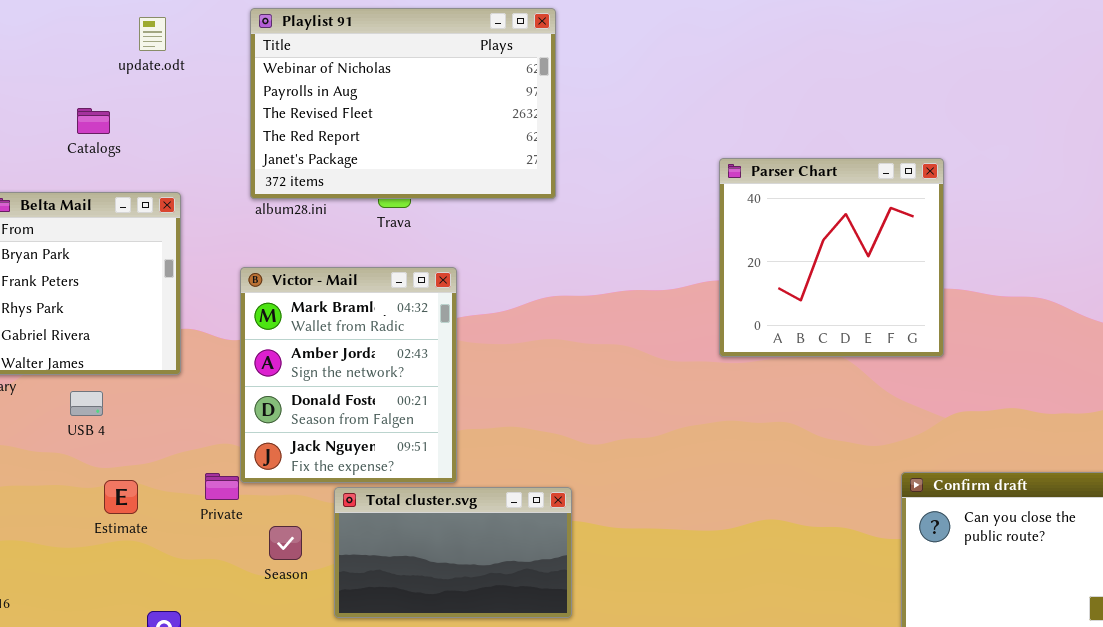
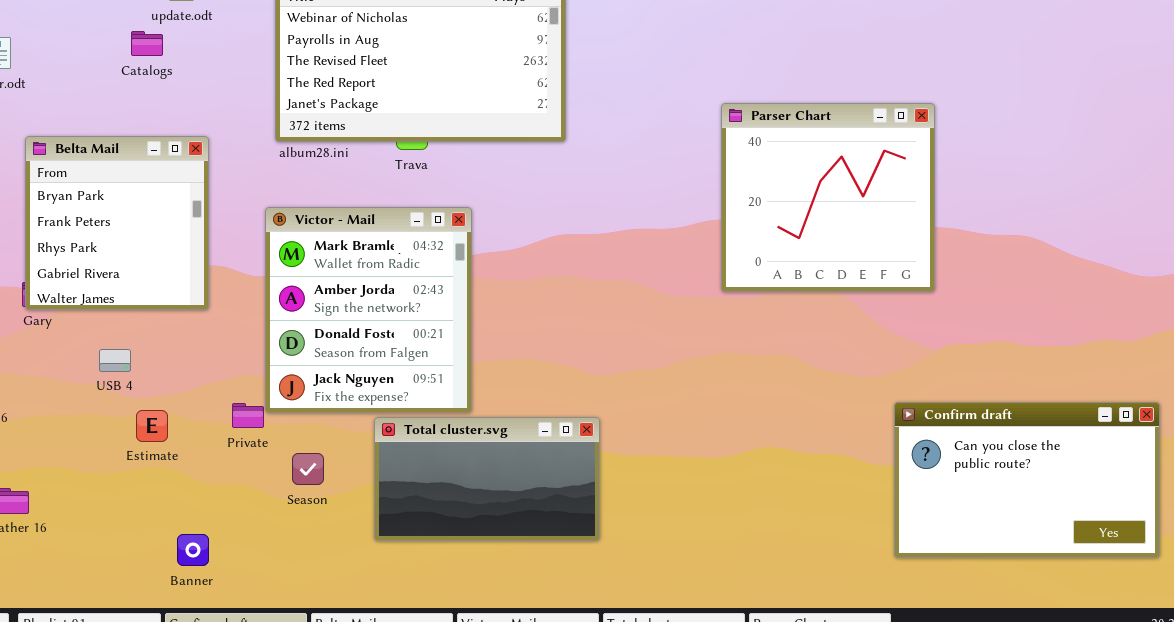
Catalogs: [77,108,110,134] -> [131,31,163,56], moved
USB 4: [70,391,103,416] -> [99,349,131,372], moved
Total cluster.svg: [334,487,572,618] -> [374,417,600,541], moved

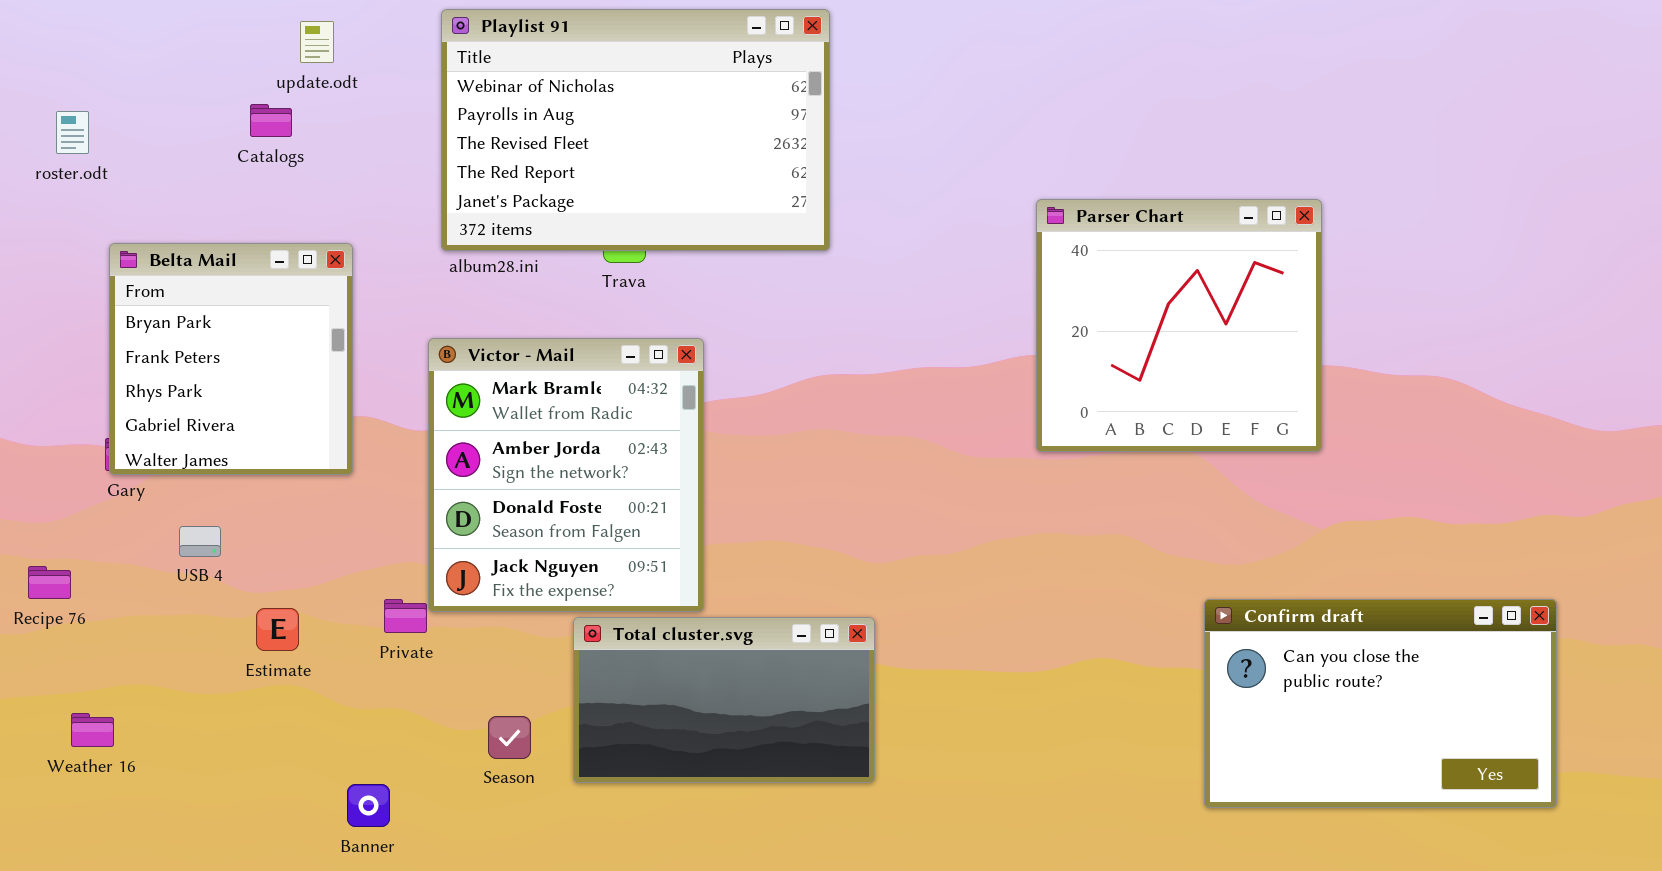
USB 4: [99,349,131,372] -> [179,526,221,557], moved
Confirm draft: [894,402,1160,558] -> [1204,599,1557,808], moved
Season: [292,453,324,485] -> [488,716,531,759], moved
Banner: [177,534,209,566] -> [347,784,390,827], moved

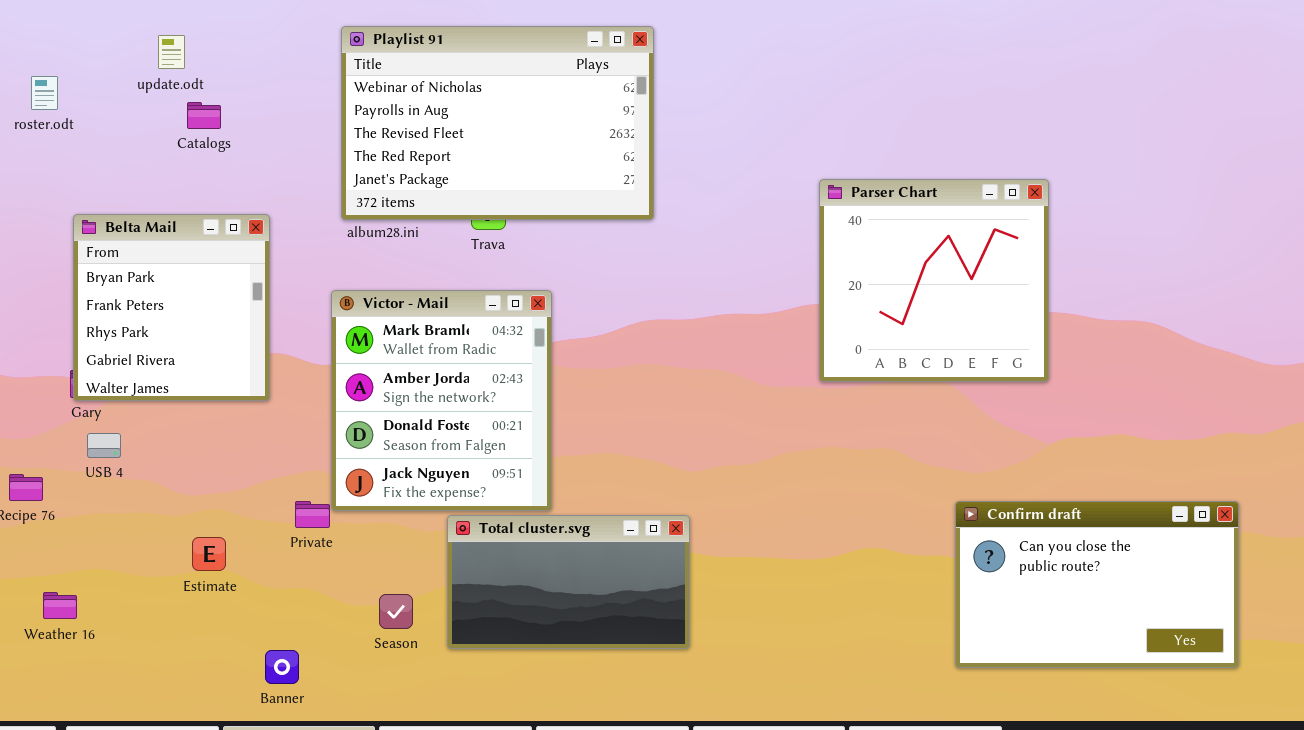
update.odt: [300,21,334,63] -> [158,35,185,69], moved
roster.odt: [56,111,89,154] -> [31,76,58,110], moved
USB 4: [179,526,221,557] -> [87,433,121,458], moved
Estimate: [256,608,299,651] -> [192,537,226,571], moved

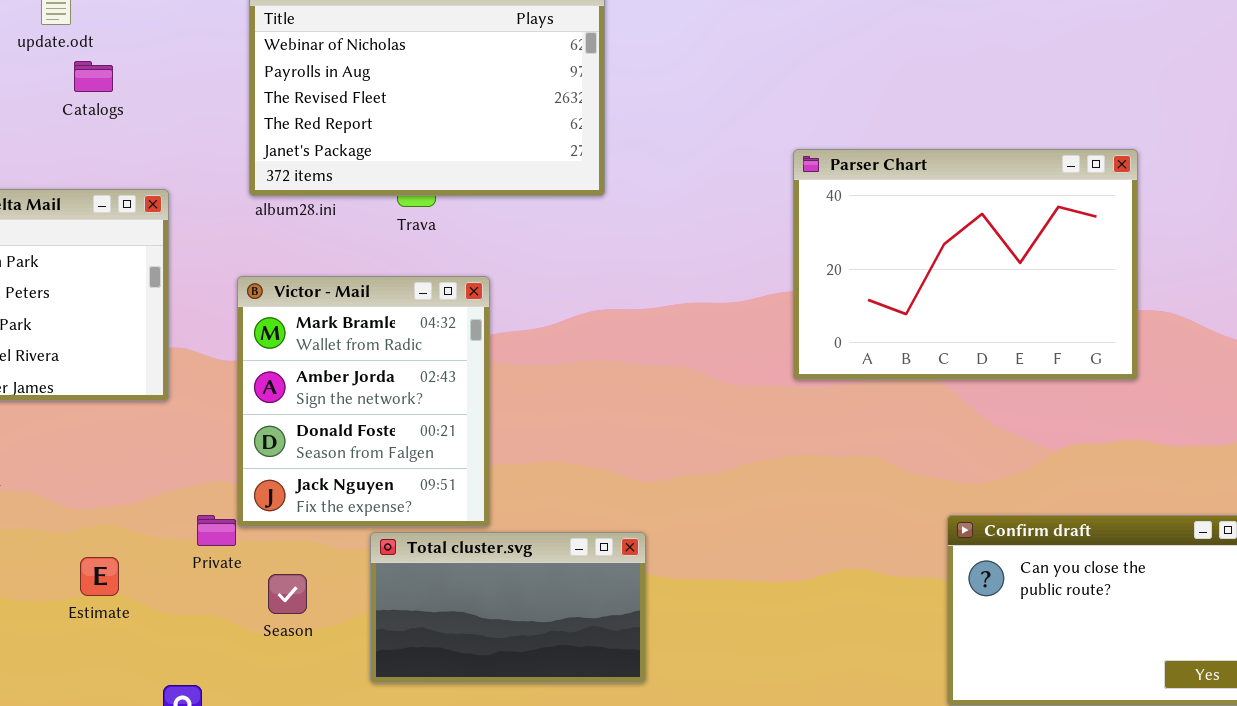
Parser Chart: [819,179,1049,382] -> [793,149,1138,380], resized
Season: [379,594,413,629] -> [268,574,307,614], moved

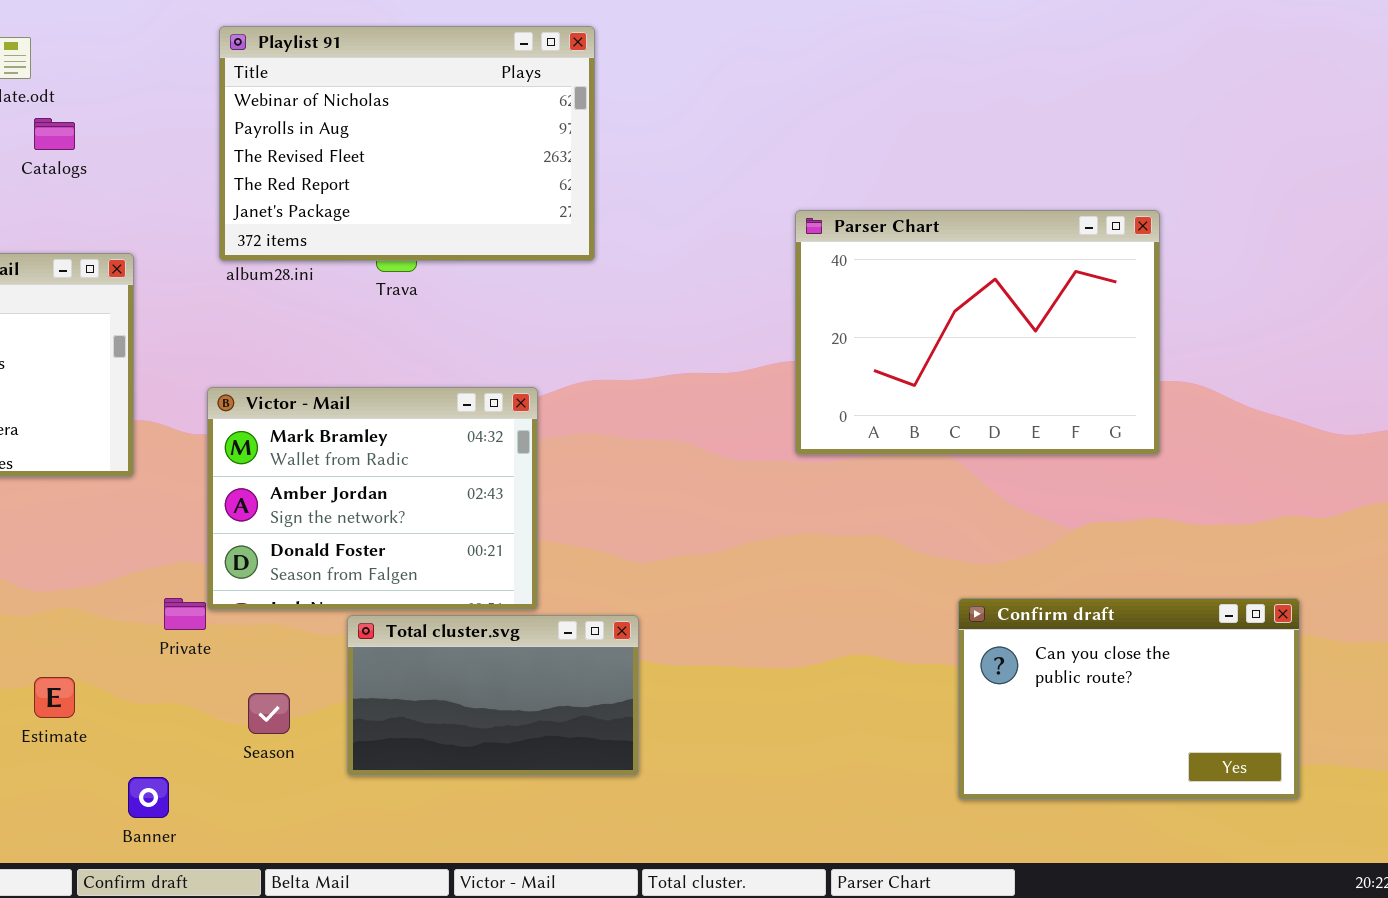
Victor - Mail: [237,276,490,527] -> [207,387,538,610], resized
Estimate: [80,557,119,596] -> [34,677,75,718], moved
Season: [268,574,307,614] -> [248,693,290,734], moved

